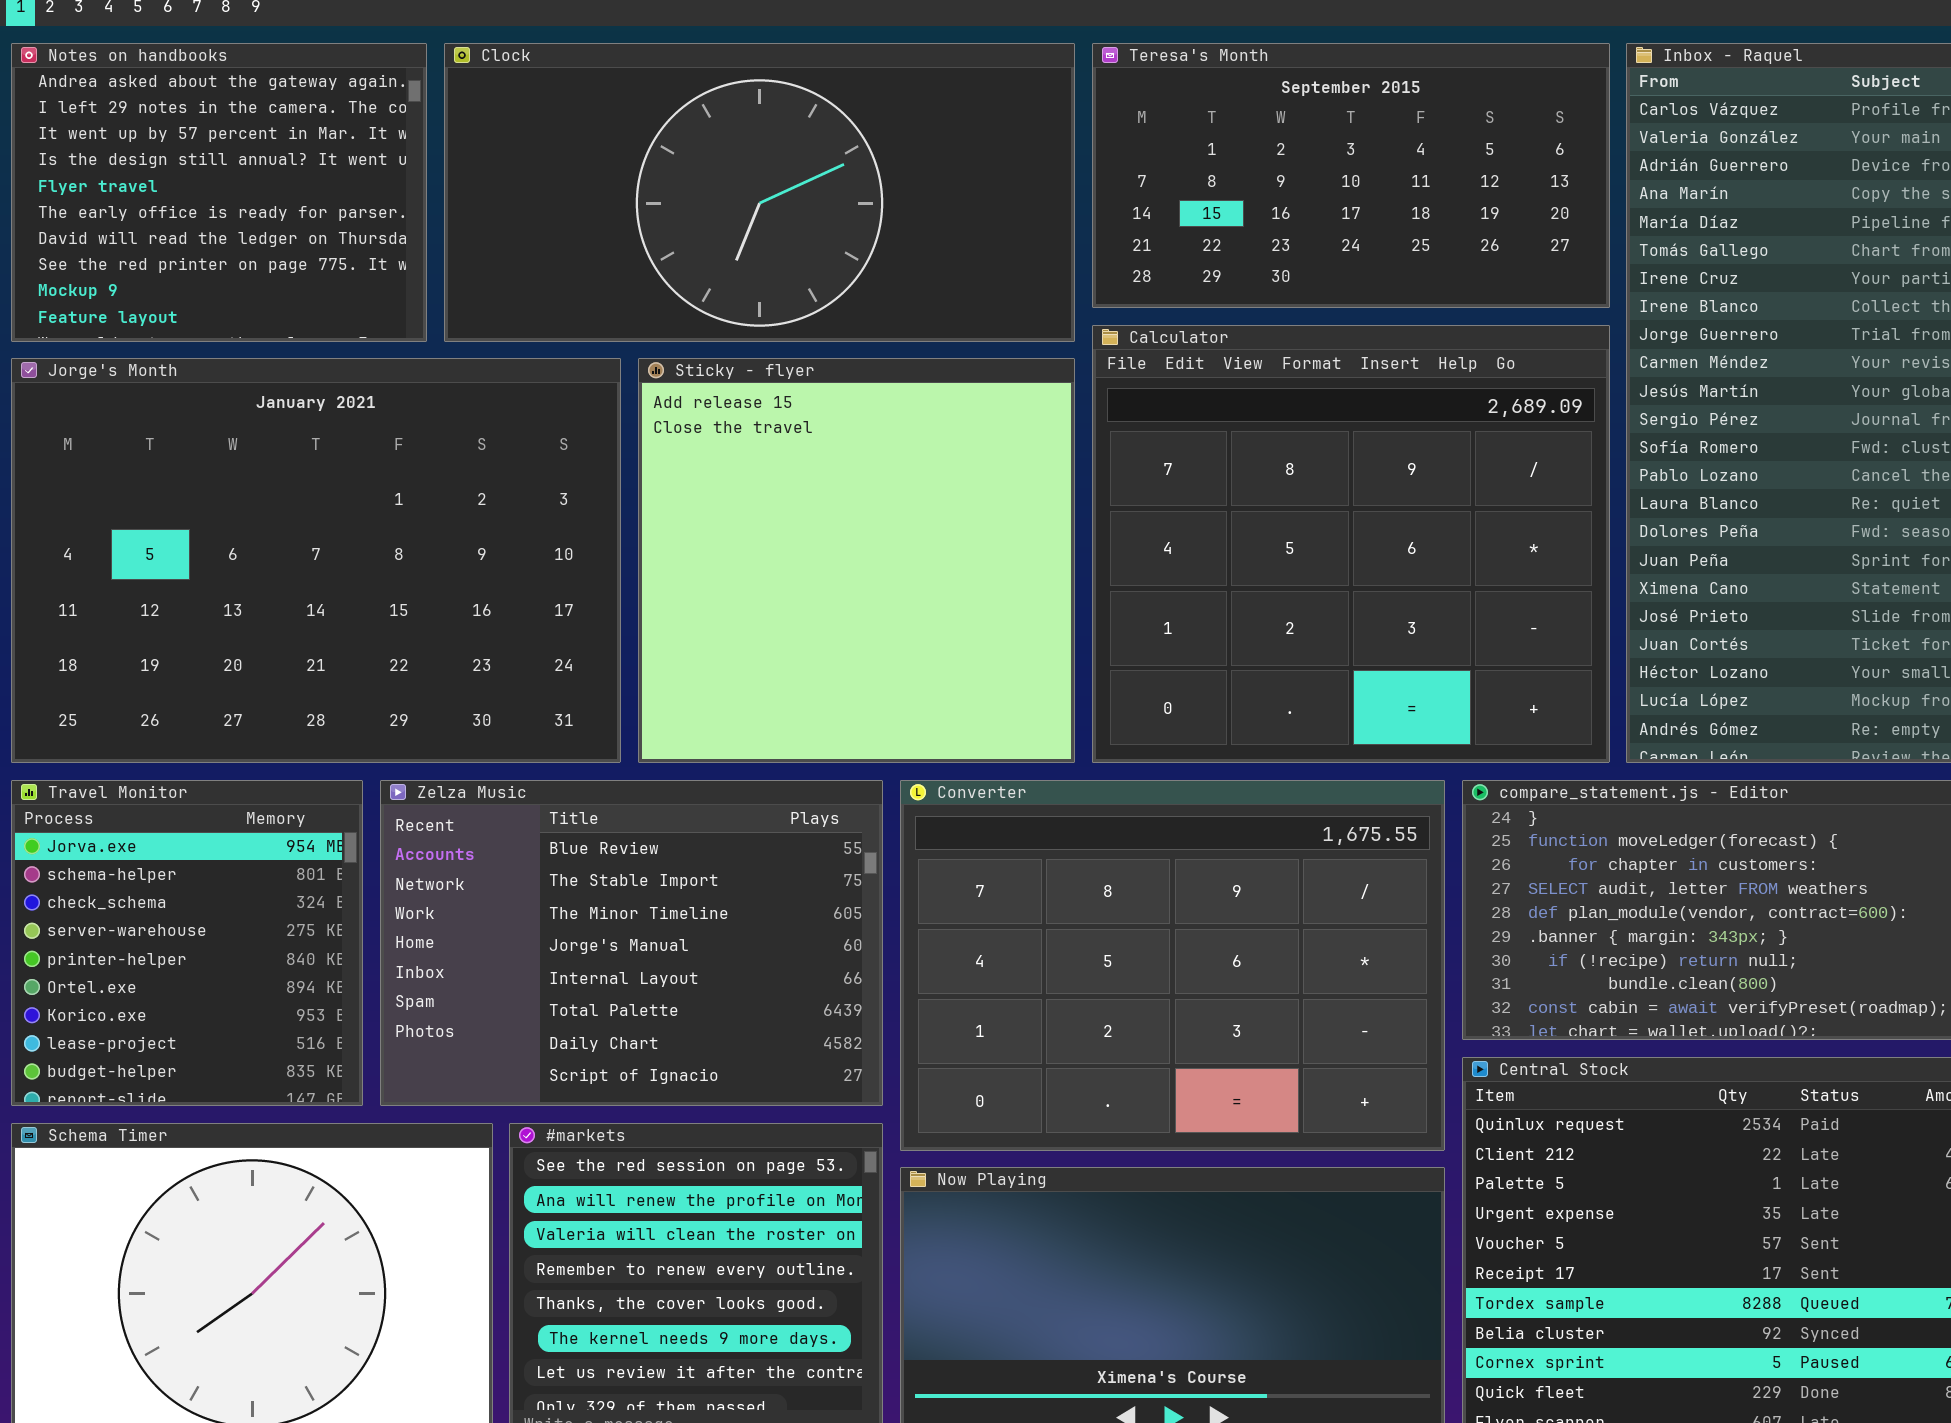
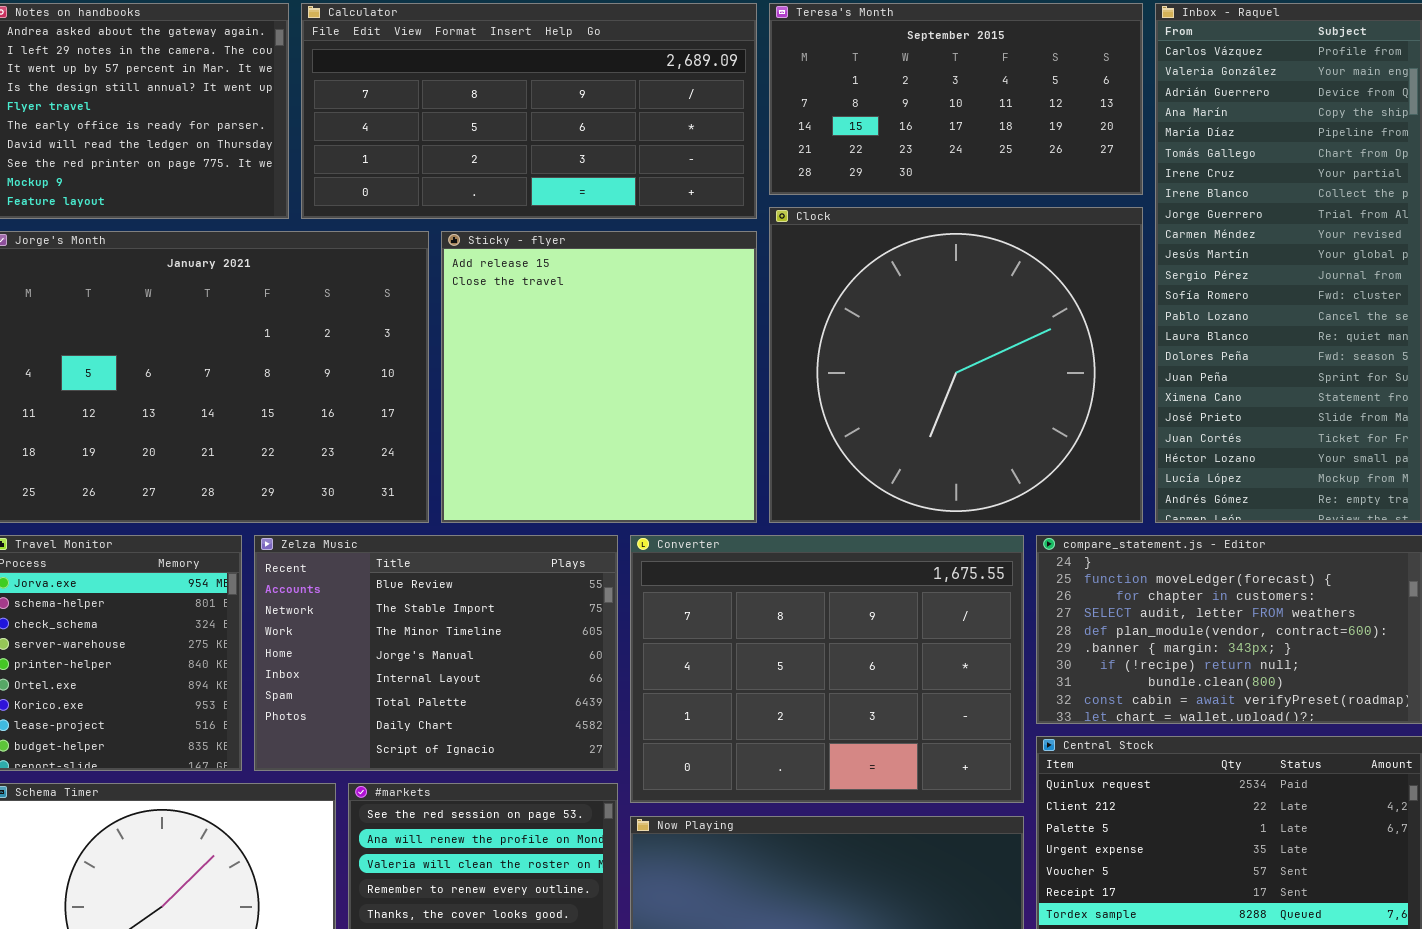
Clock: [444,43,1075,342] -> [769,207,1143,523], moved, resized
Calculator: [1092,325,1610,763] -> [301,3,757,219], moved, resized

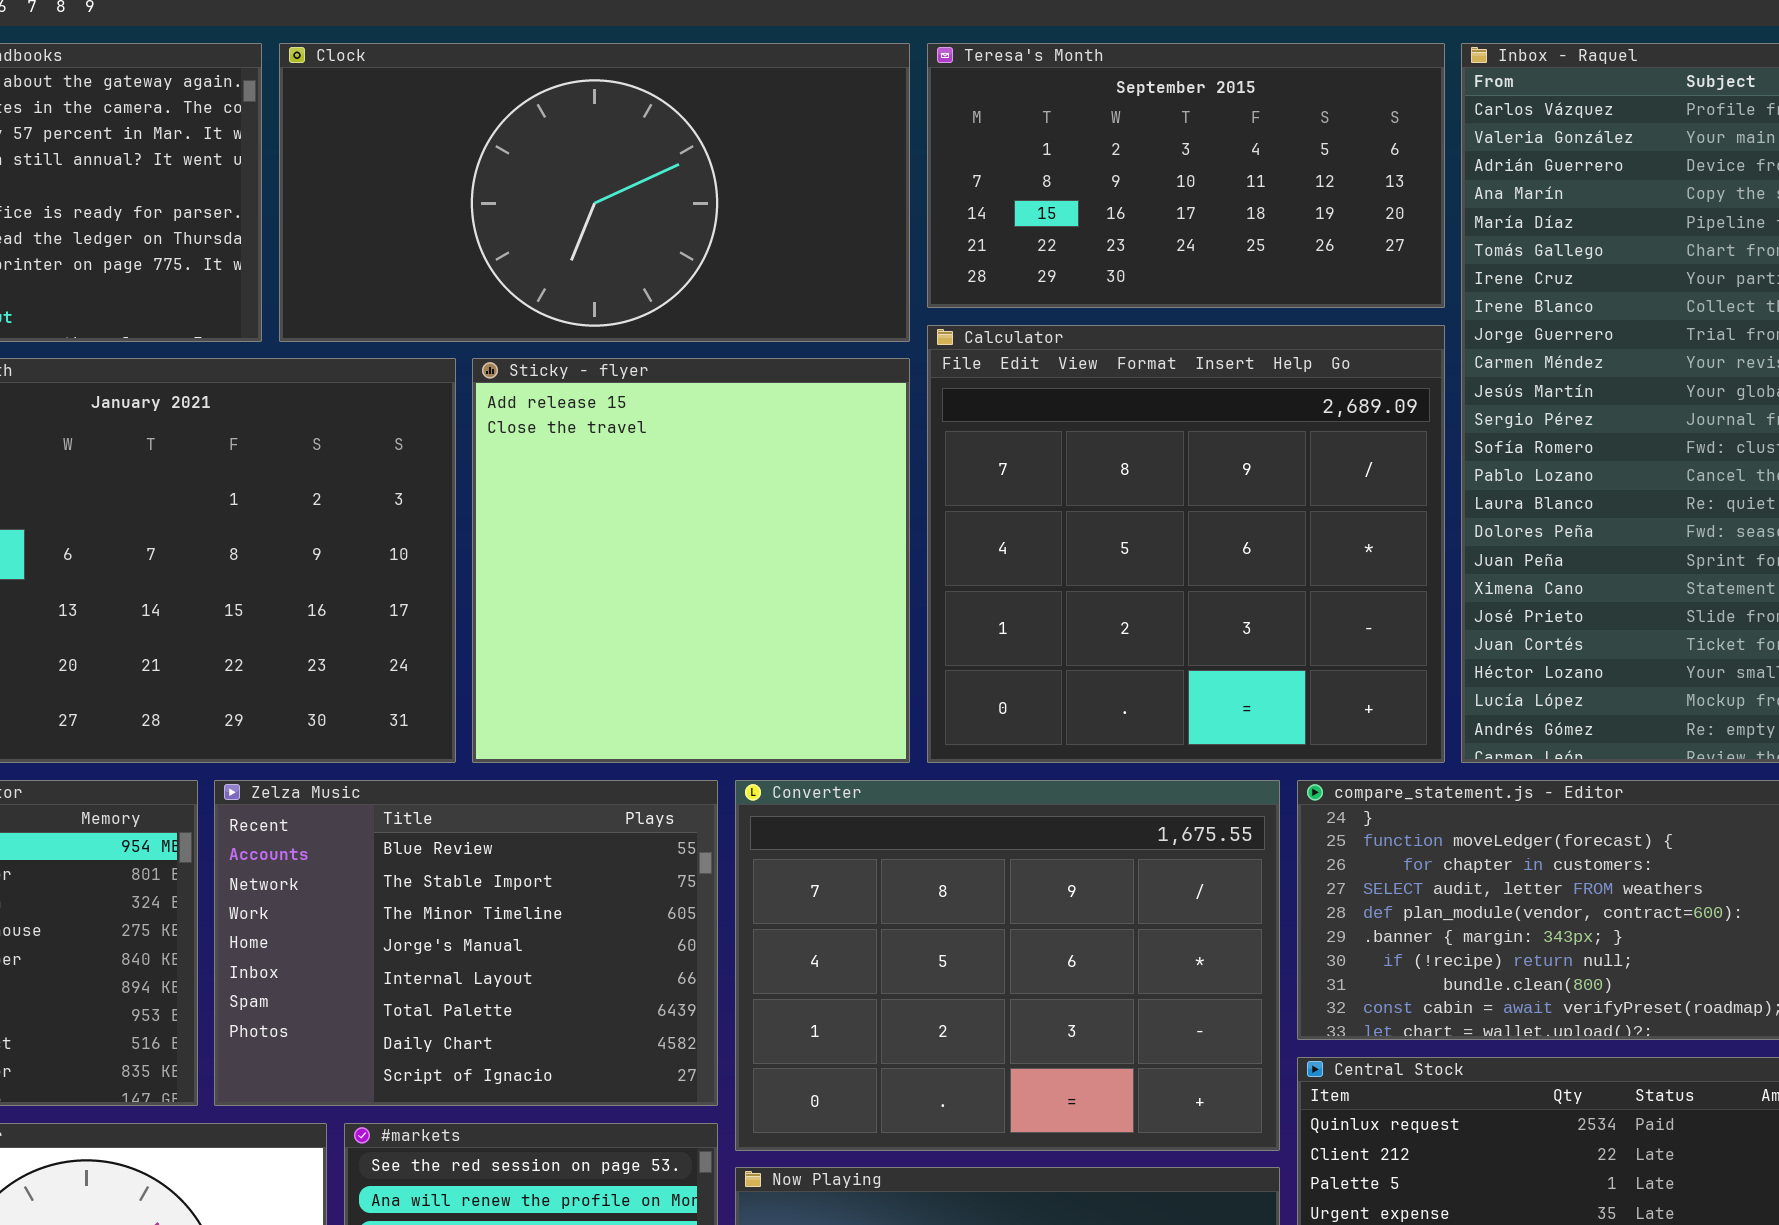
Calculator: [301,3,757,219] -> [927,325,1445,763], moved, resized
Clock: [769,207,1143,523] -> [279,43,910,342], moved, resized

